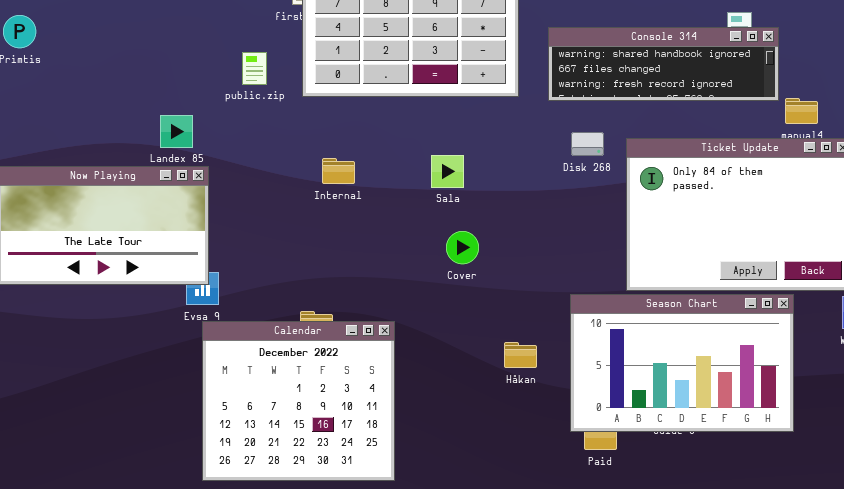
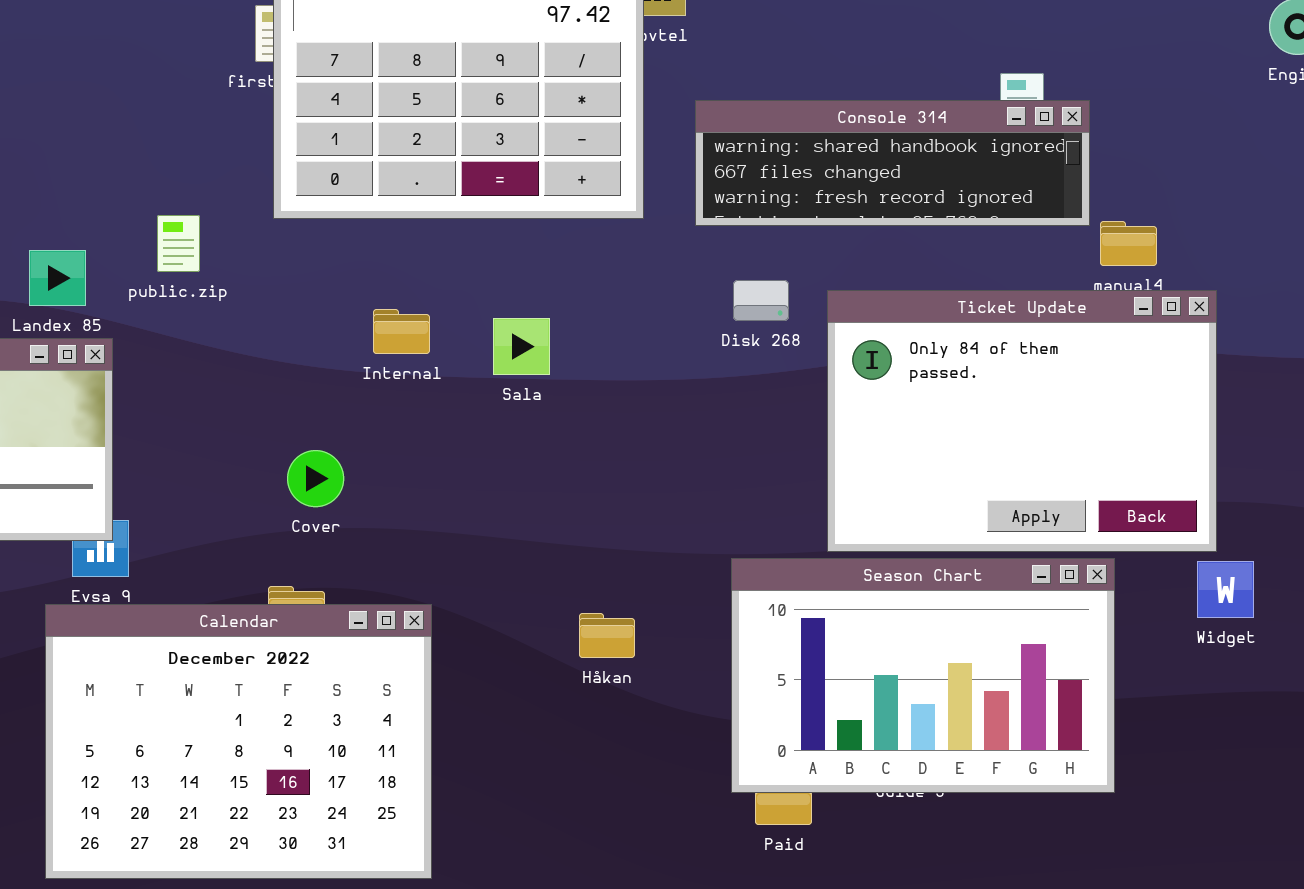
public.zip: [242,52,267,85] -> [157,215,200,272], moved
Internal: [322,158,355,184] -> [373,309,430,354], moved
Cover: [446,231,479,264] -> [287,450,344,507], moved
Calendar: [202,321,395,481] -> [45,604,432,879], resized
Håkan: [504,342,537,368] -> [579,613,635,658], moved

